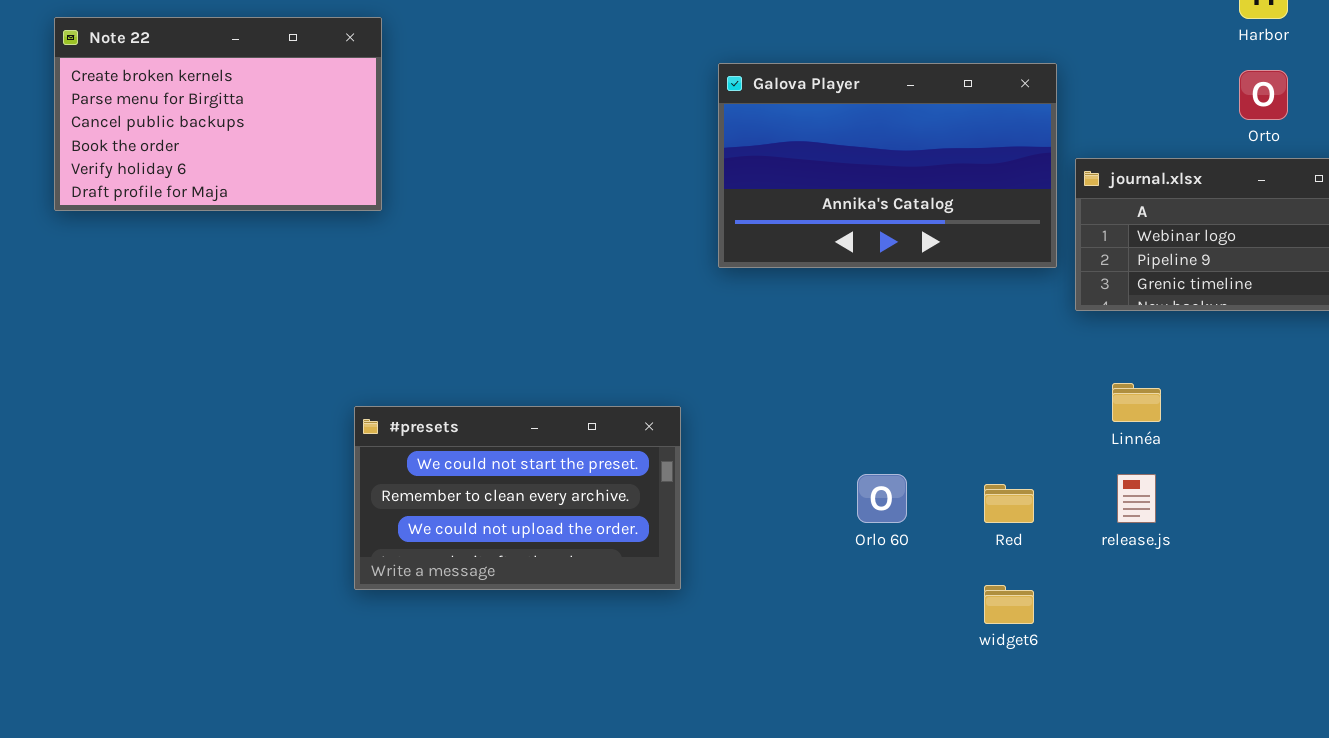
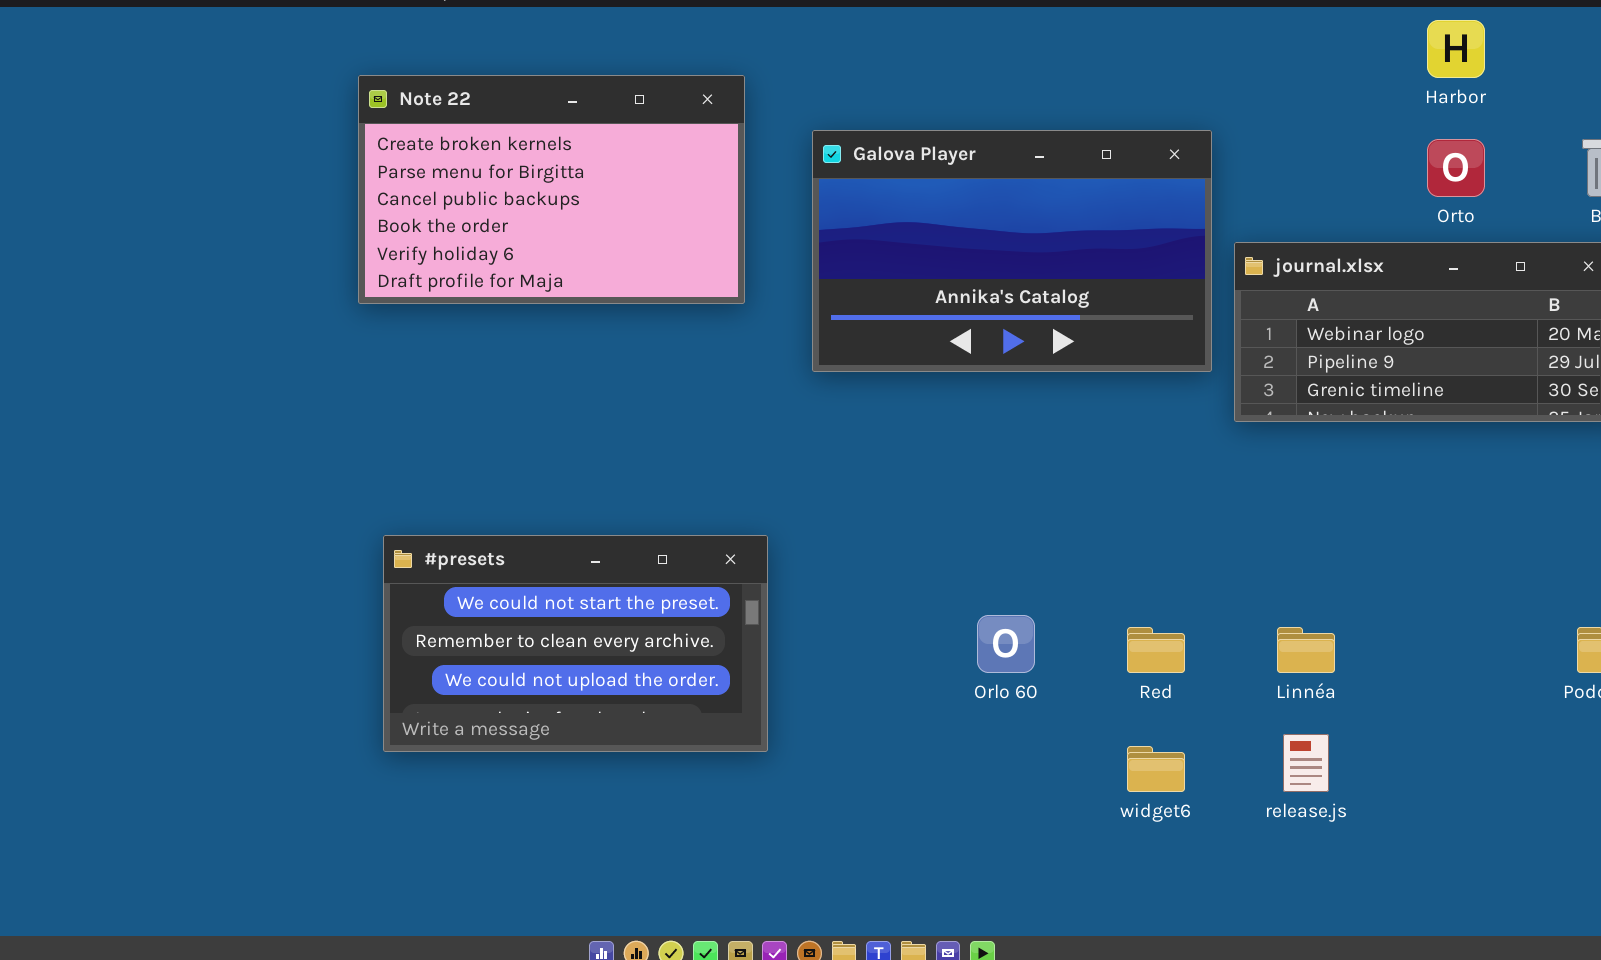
Note 22: [54,17,382,211] -> [358,75,745,304], moved
Linnéa: [1112,383,1161,422] -> [1277,627,1335,673], moved
release.js: [1117,474,1156,523] -> [1283,734,1329,792], moved

